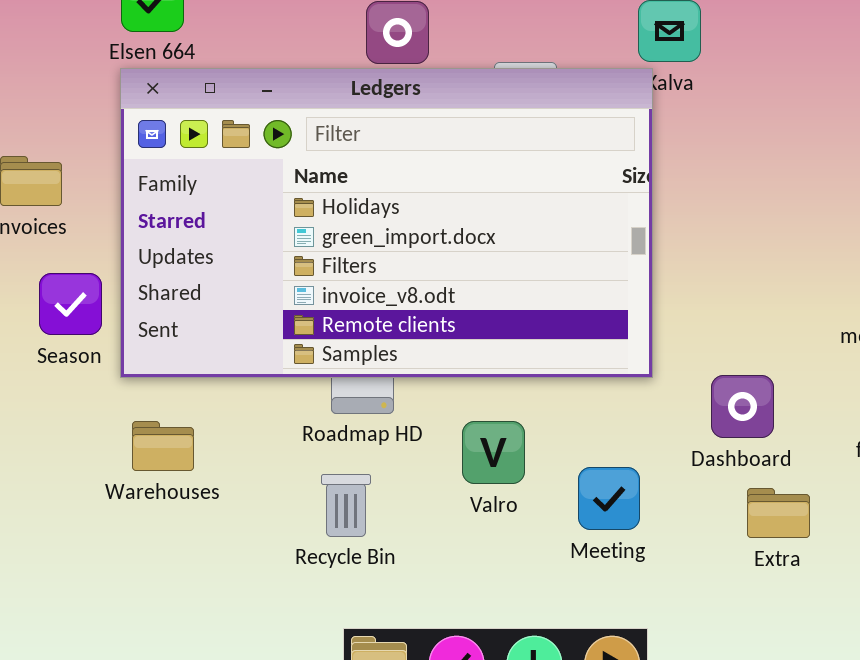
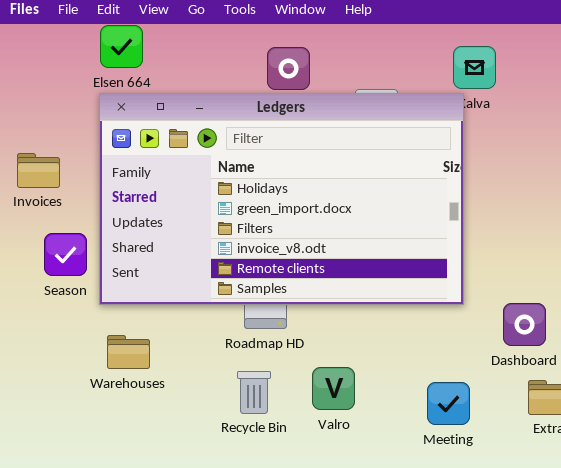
Valro: [462,421,525,484] -> [312,367,355,410], moved
Meeting: [578,467,640,530] -> [427,382,470,425], moved

